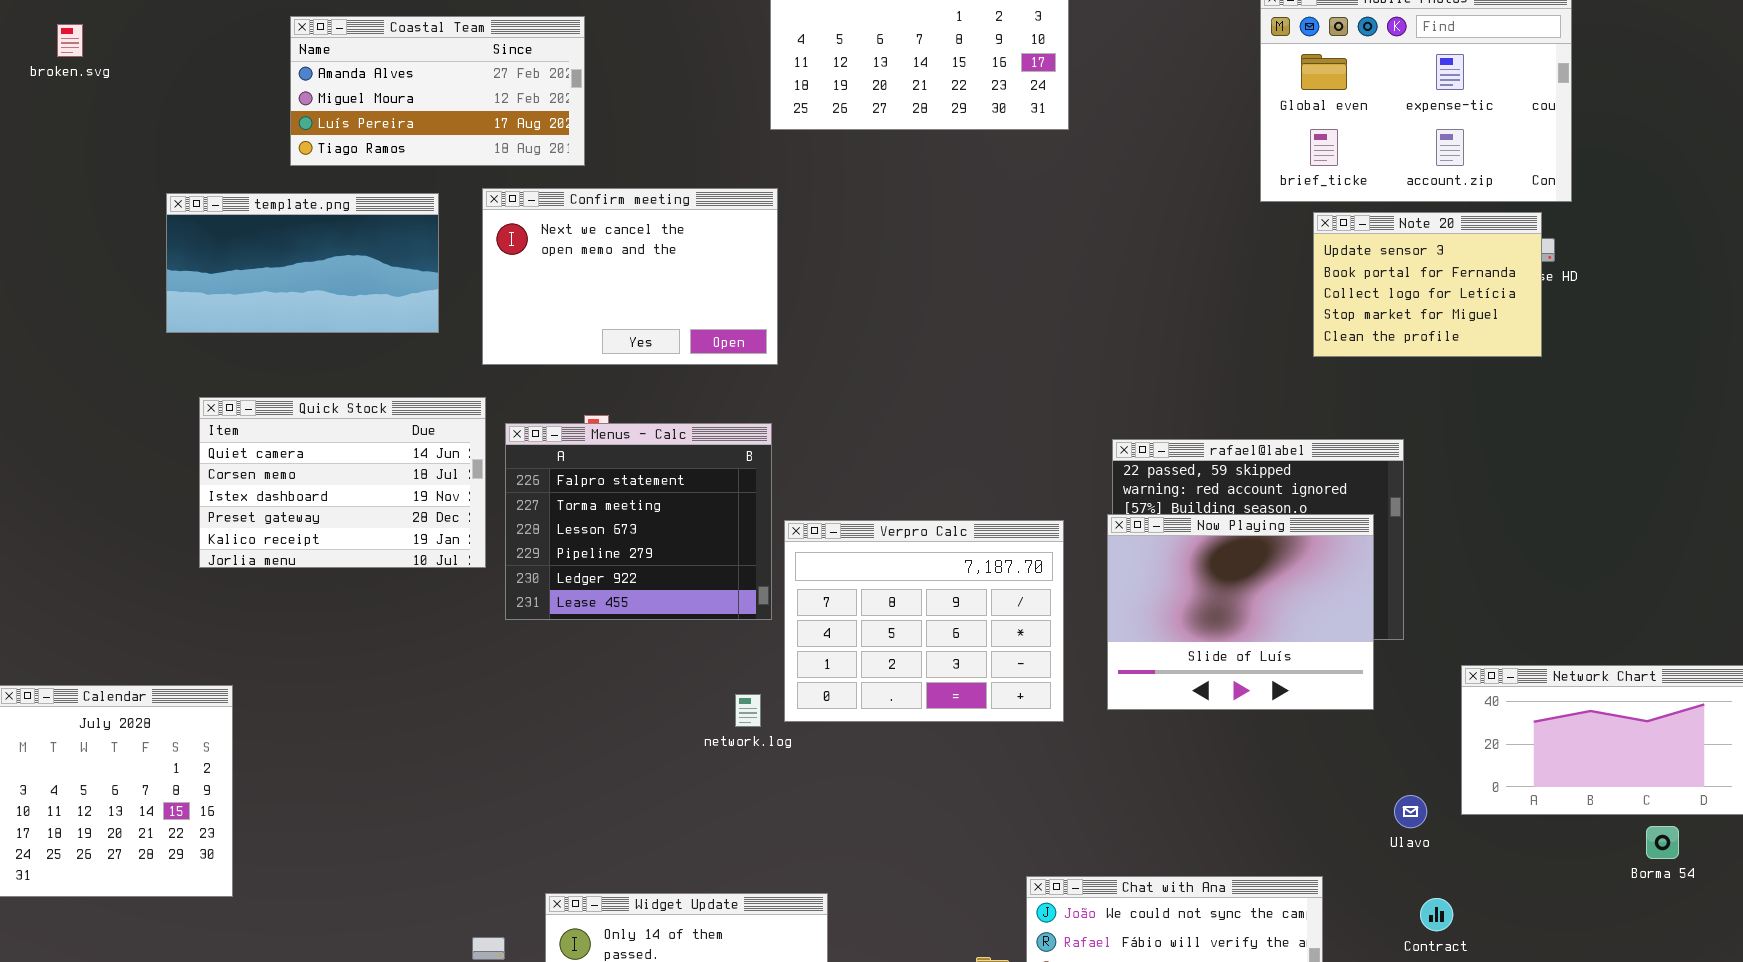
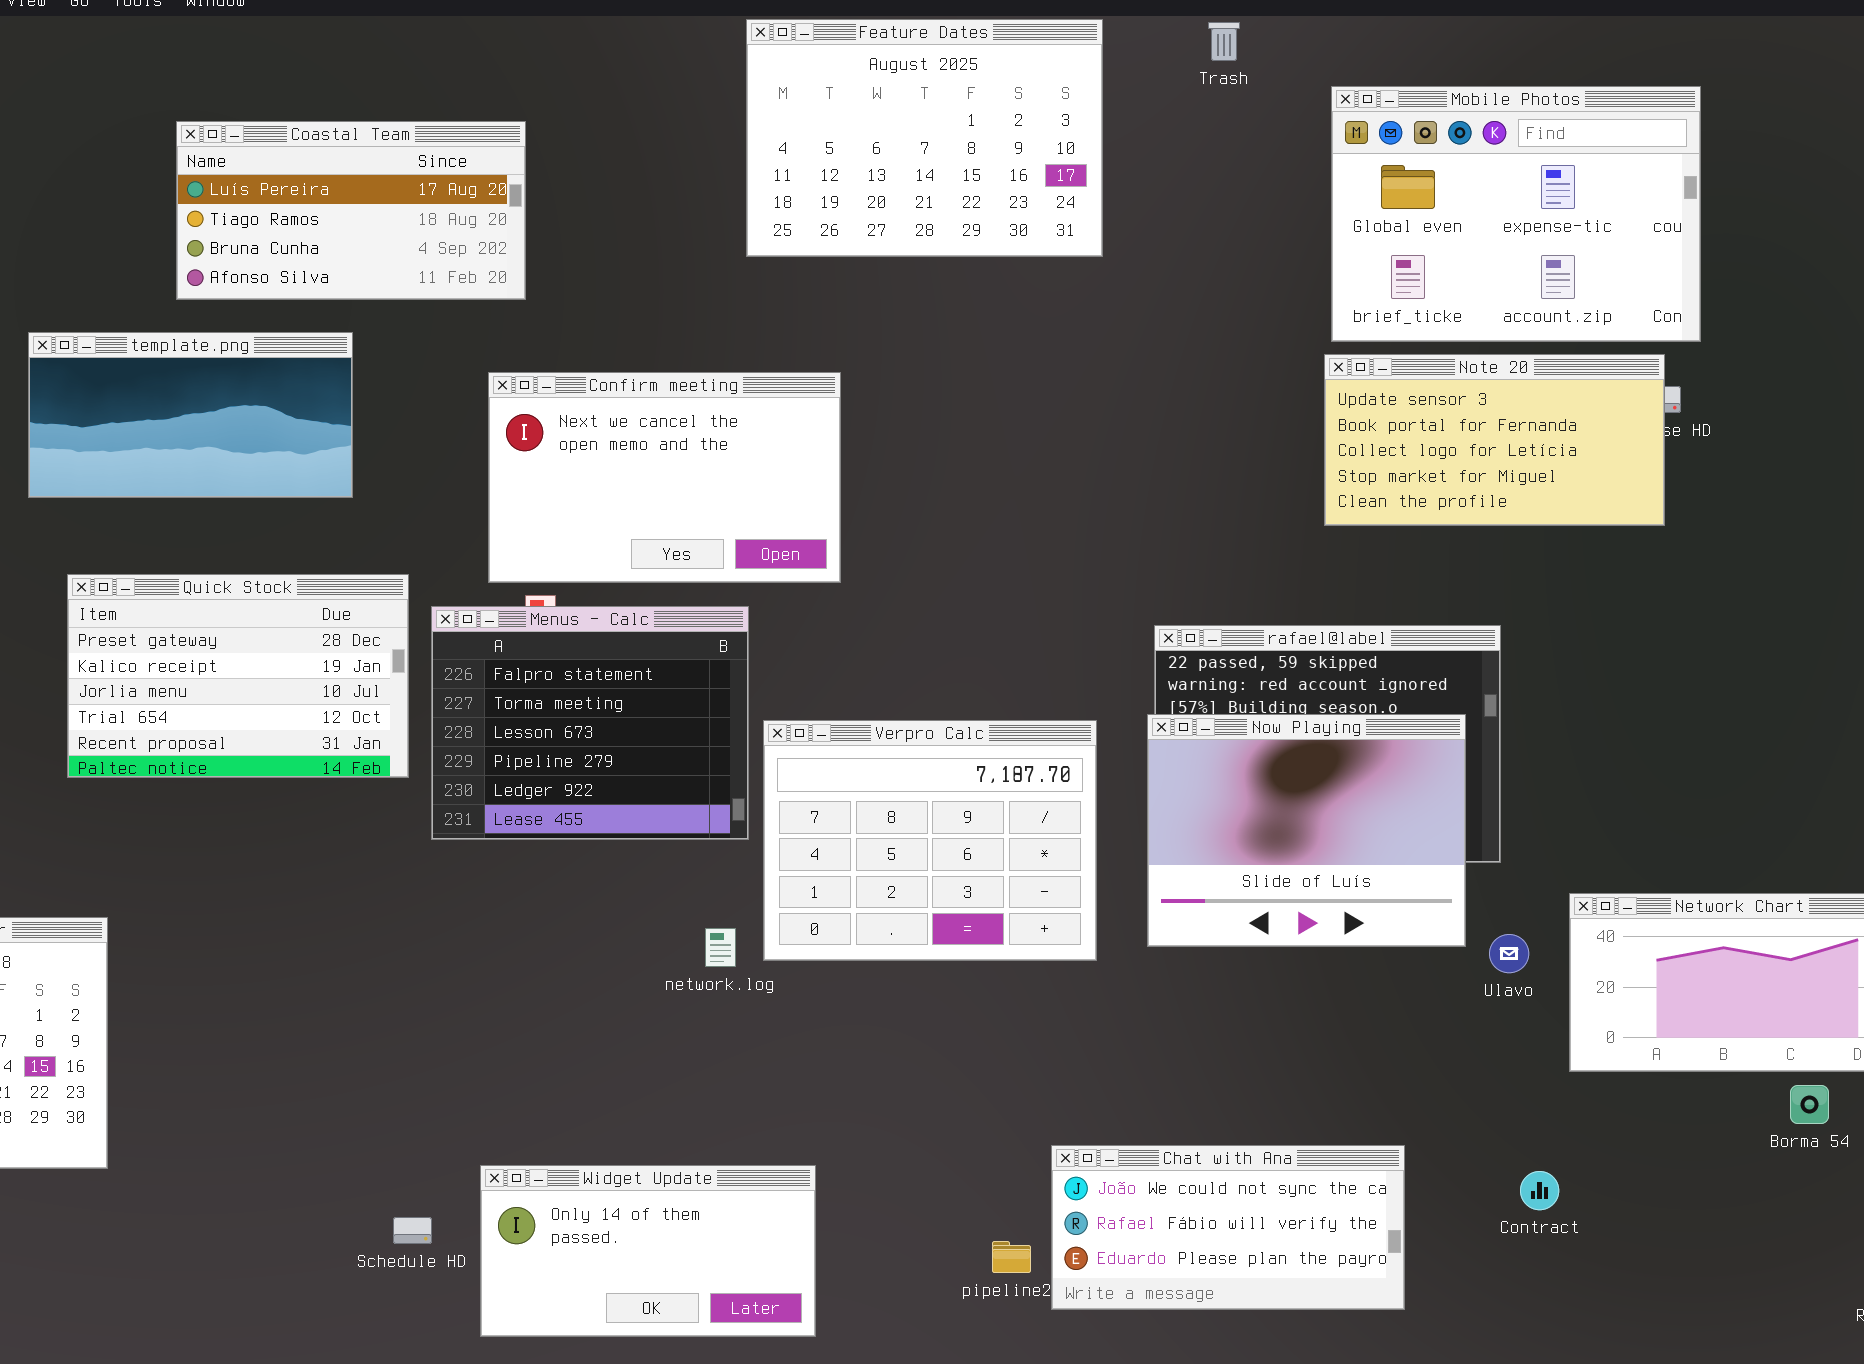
Coastal Team: [290,16,585,166] -> [176,121,526,300], scrolled down 2 rows
Confirm meeting: [482,188,778,365] -> [488,372,841,583], moved
Note 20: [1313,212,1542,357] -> [1324,354,1665,526], resized
Quick Stock: [199,397,486,568] -> [67,574,409,778], scrolled down 3 rows
Ulavo: [1394,795,1427,828] -> [1489,934,1529,973], moved

